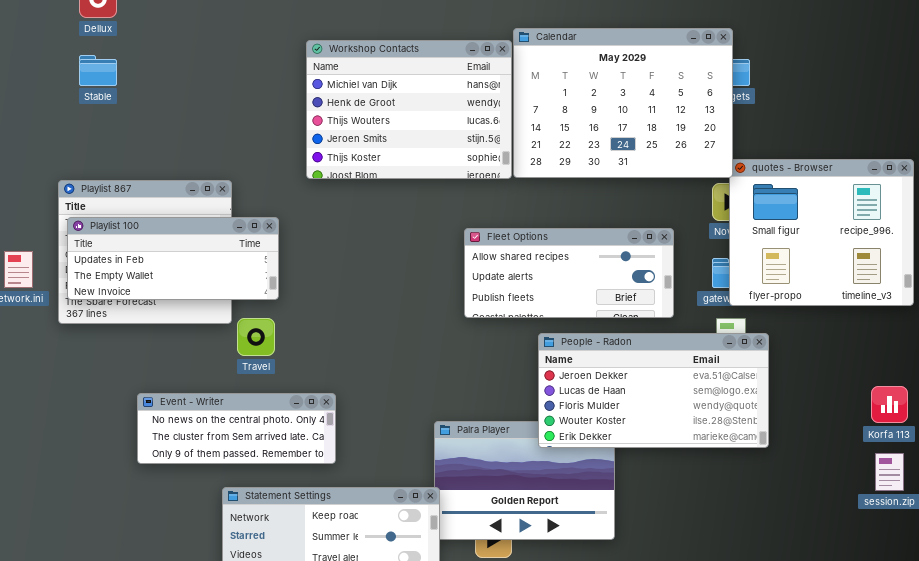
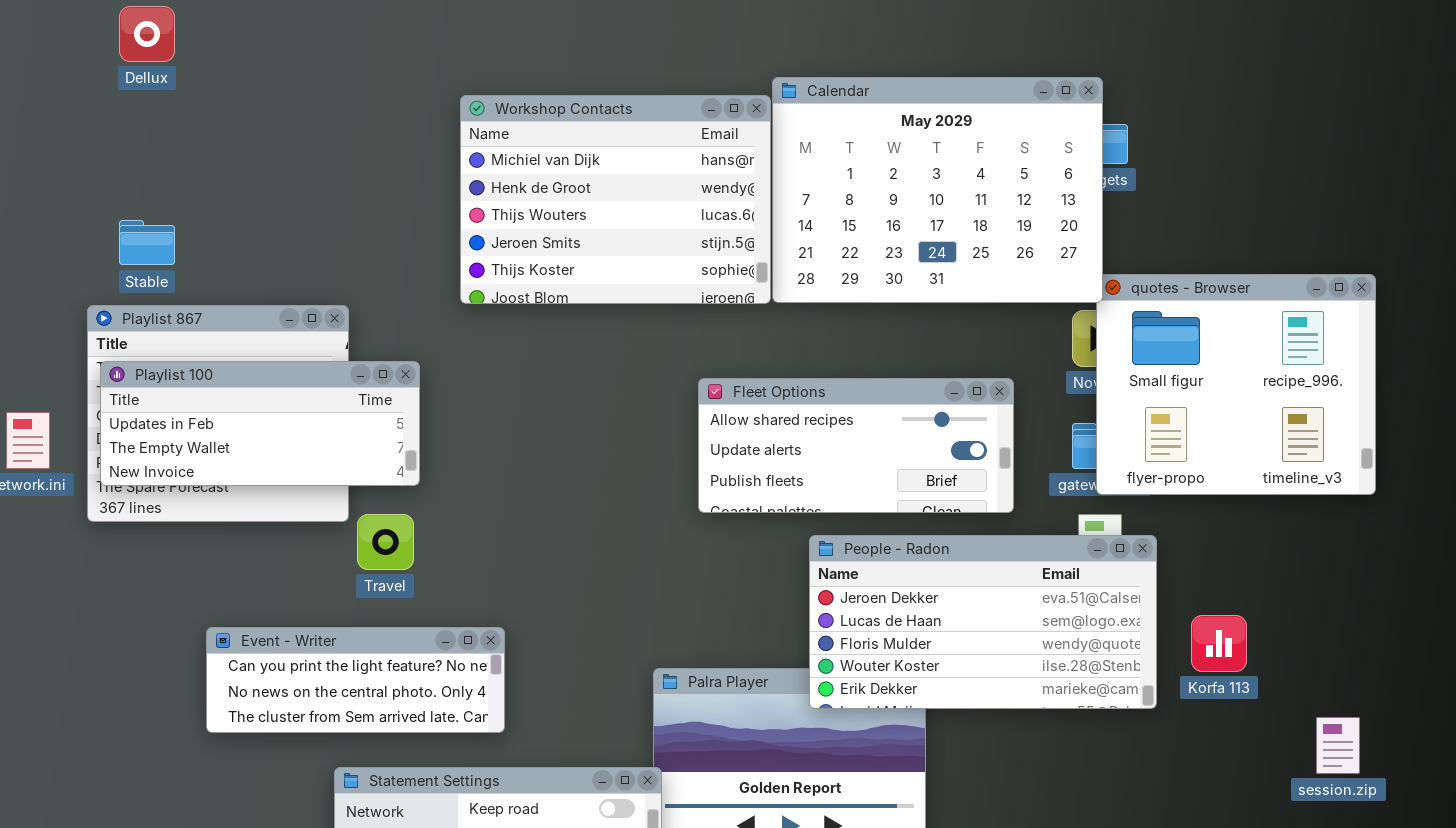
Stable: [79,55,117,86] -> [119,220,175,265], moved
Korfa 113: [871,386,908,423] -> [1191,615,1247,672], moved
Event - Writer: [137,393,336,464] -> [206,627,505,733], scrolled up 1 row

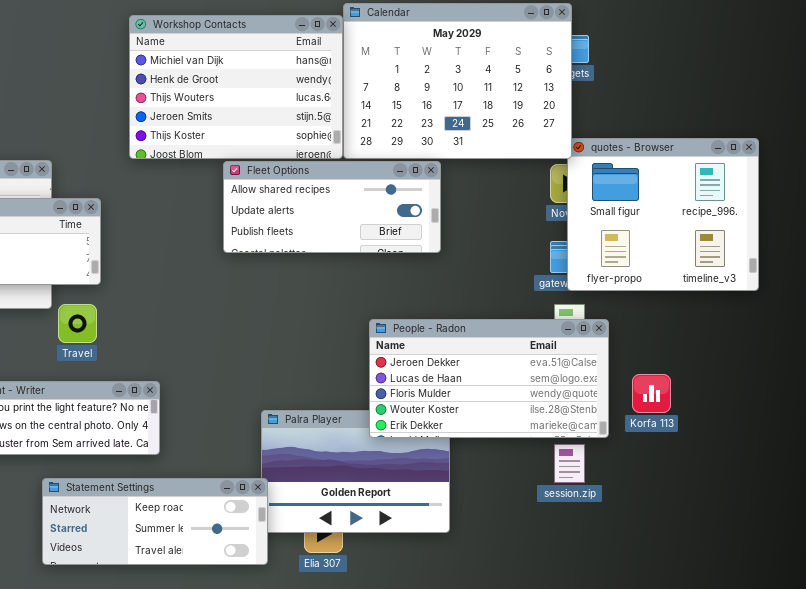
Fleet Options: [698,378,1014,513] -> [223,161,441,253], moved
session.zip: [1316,717,1360,774] -> [554,444,585,483], moved

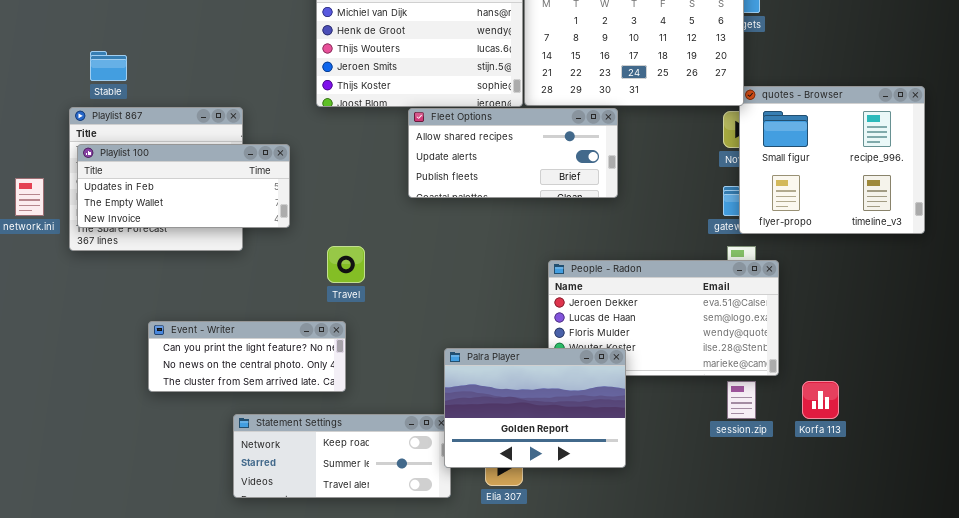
Travel: [58,304,97,343] -> [327,246,365,283], moved
Korfa 113: [632,374,671,413] -> [802,381,839,419], moved
Palra Player: [261,410,450,533] -> [444,348,626,468], raised

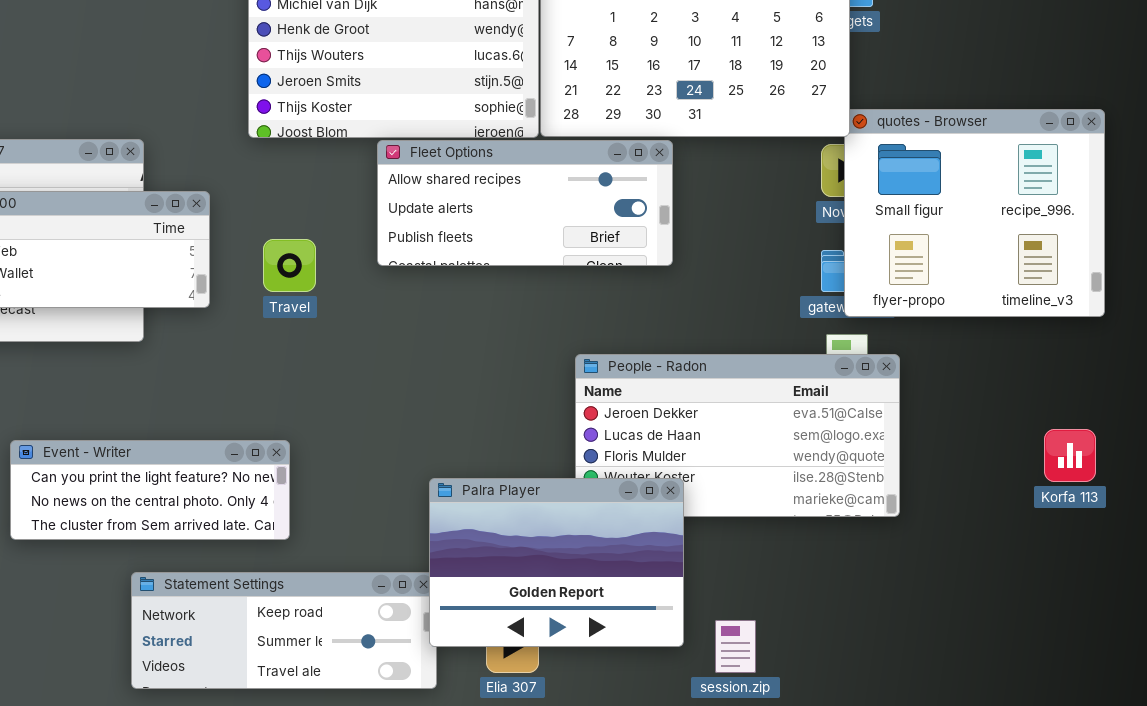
Travel: [327,246,365,283] -> [263,239,316,292], moved
session.zip: [727,381,756,419] -> [715,620,756,673], moved
Korfa 113: [802,381,839,419] -> [1044,429,1096,482], moved

